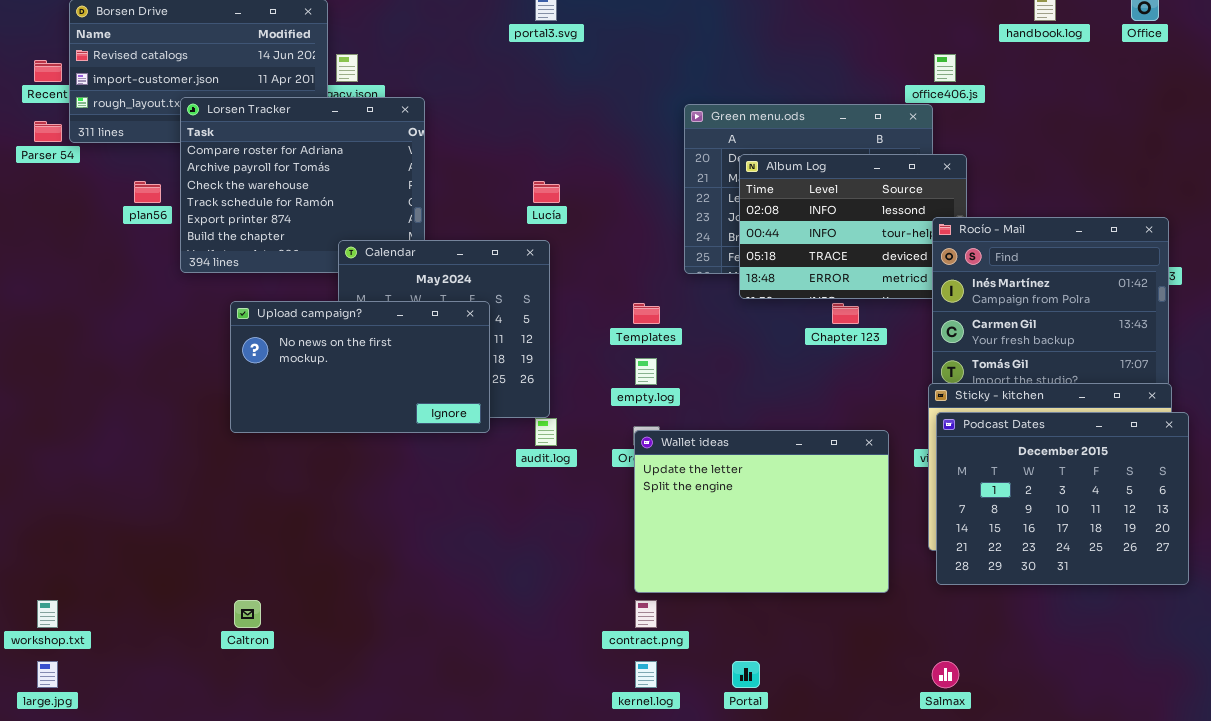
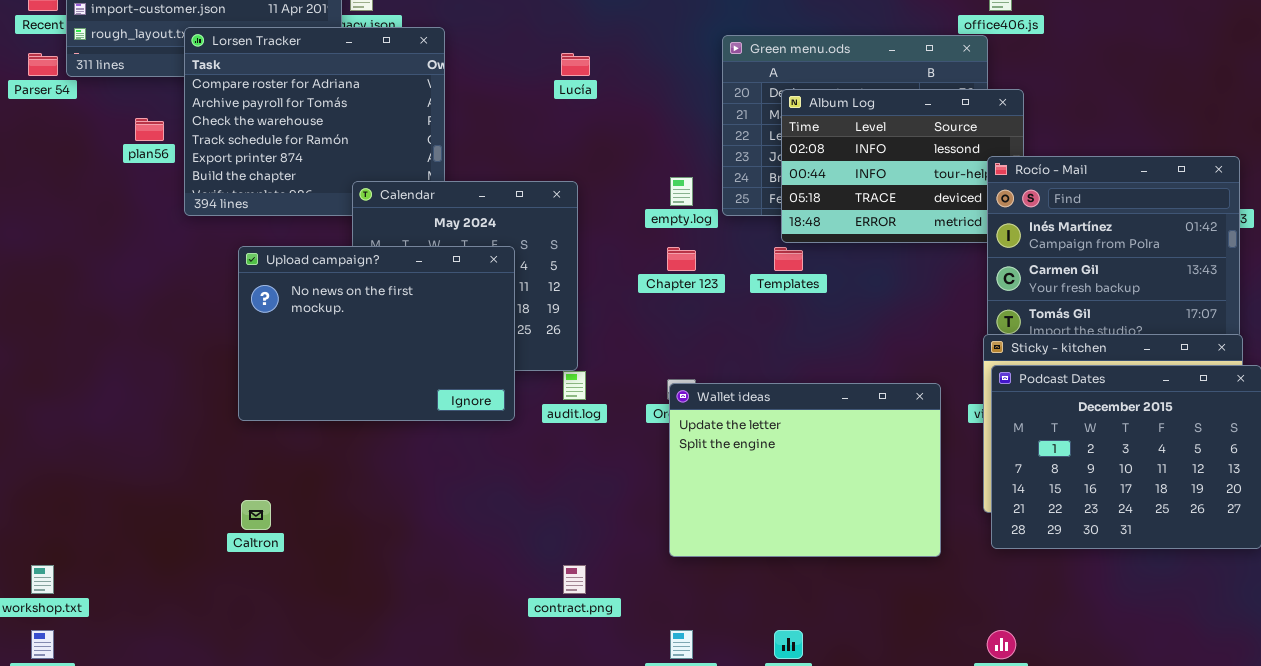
Lucía: [533,181,560,203] -> [561,53,590,76], moved
Upload campaign?: [230,301,490,433] -> [238,246,515,421], resized
Templates: [633,303,660,324] -> [774,247,803,271], moved
Chapter 123: [832,303,859,324] -> [667,247,696,271], moved
empty.log: [635,358,657,385] -> [670,177,693,206], moved
Caltron: [234,600,261,628] -> [241,500,271,530], moved
contract.png: [635,600,657,628] -> [563,565,586,594], moved

